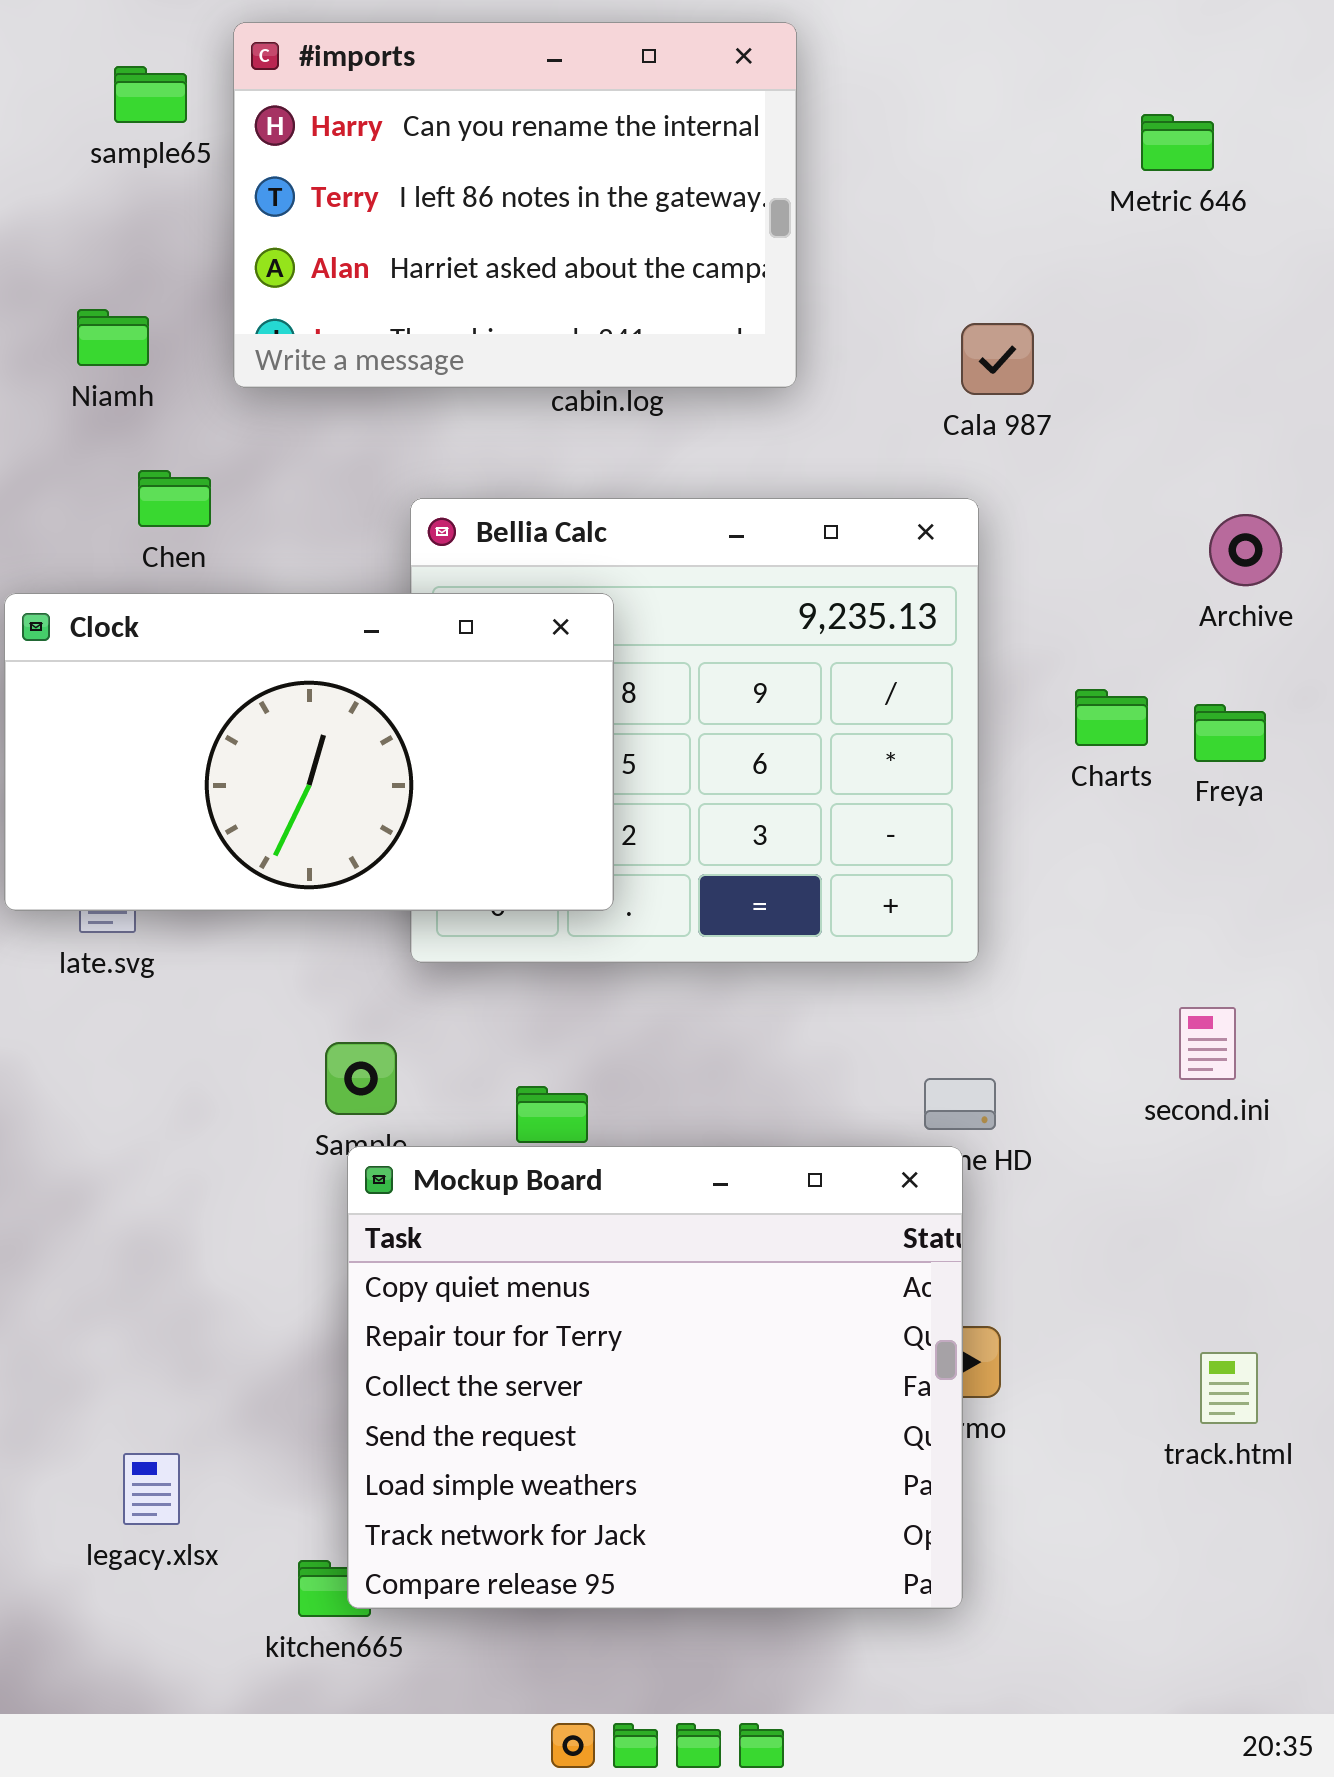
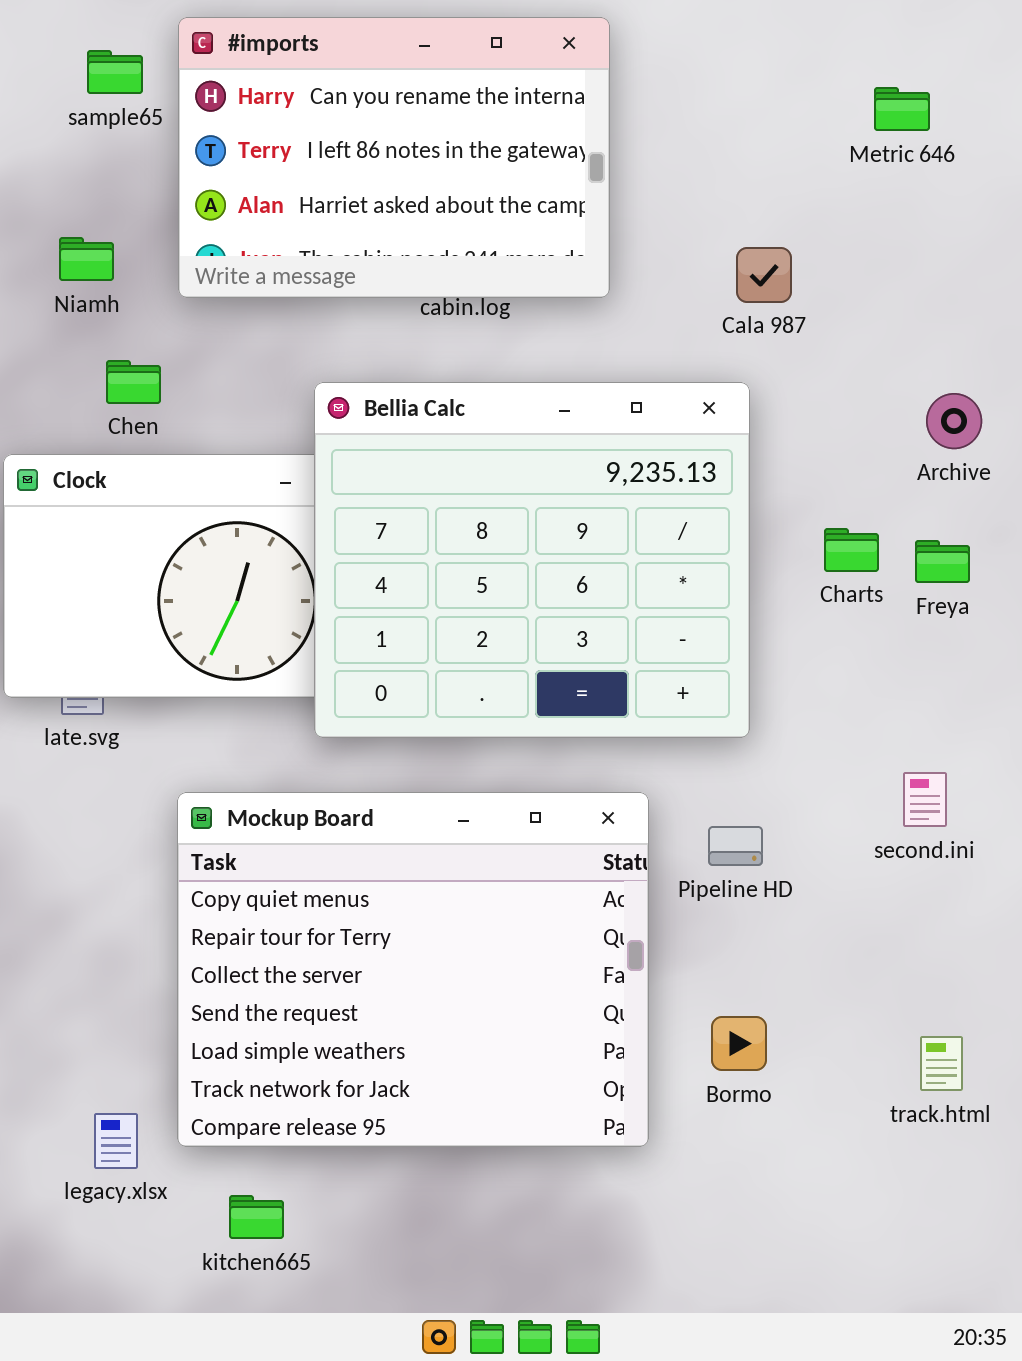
Bellia Calc: [410,498,979,963] -> [314,382,750,738], raised
Mockup Board: [347,1146,963,1609] -> [177,792,649,1147], moved

